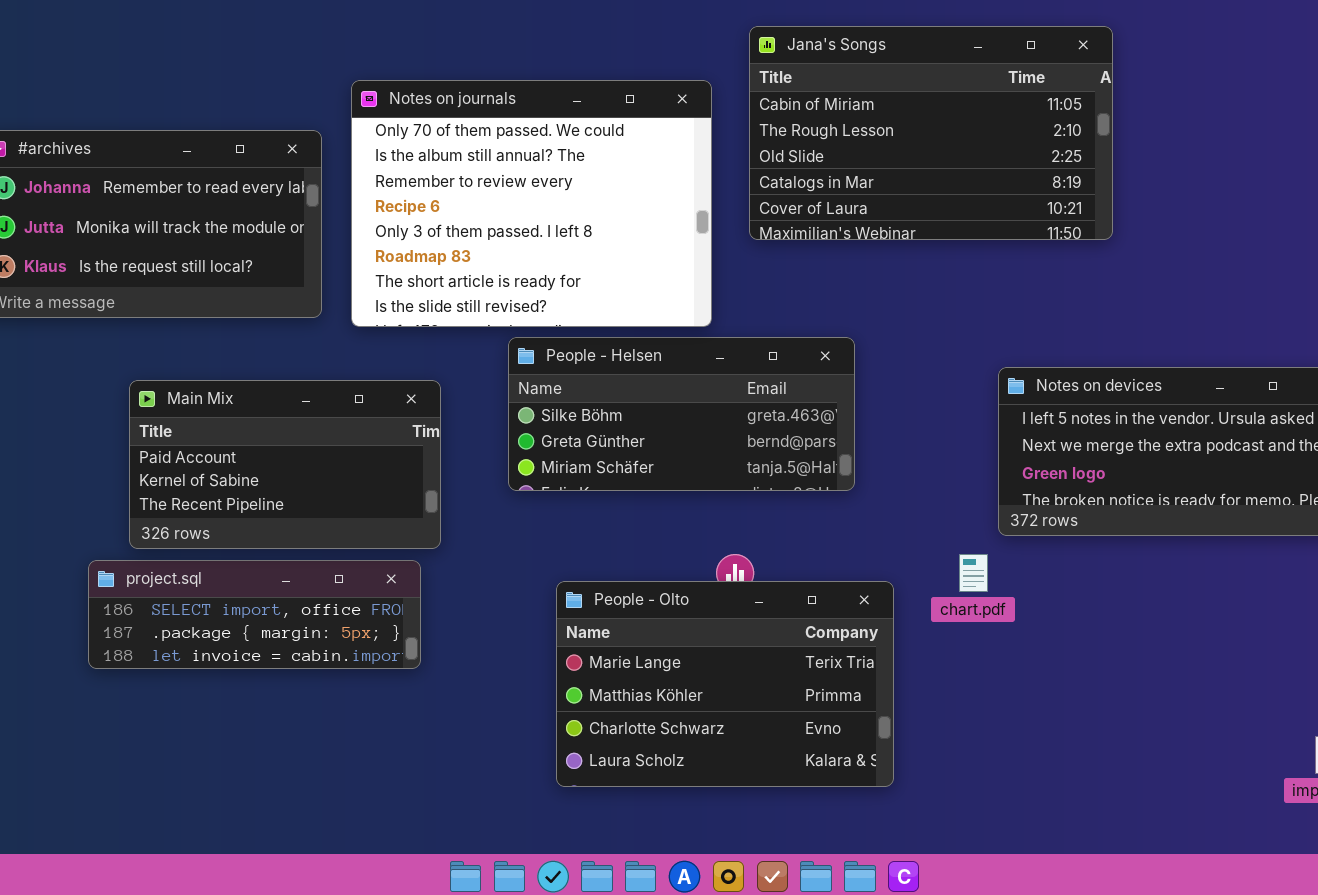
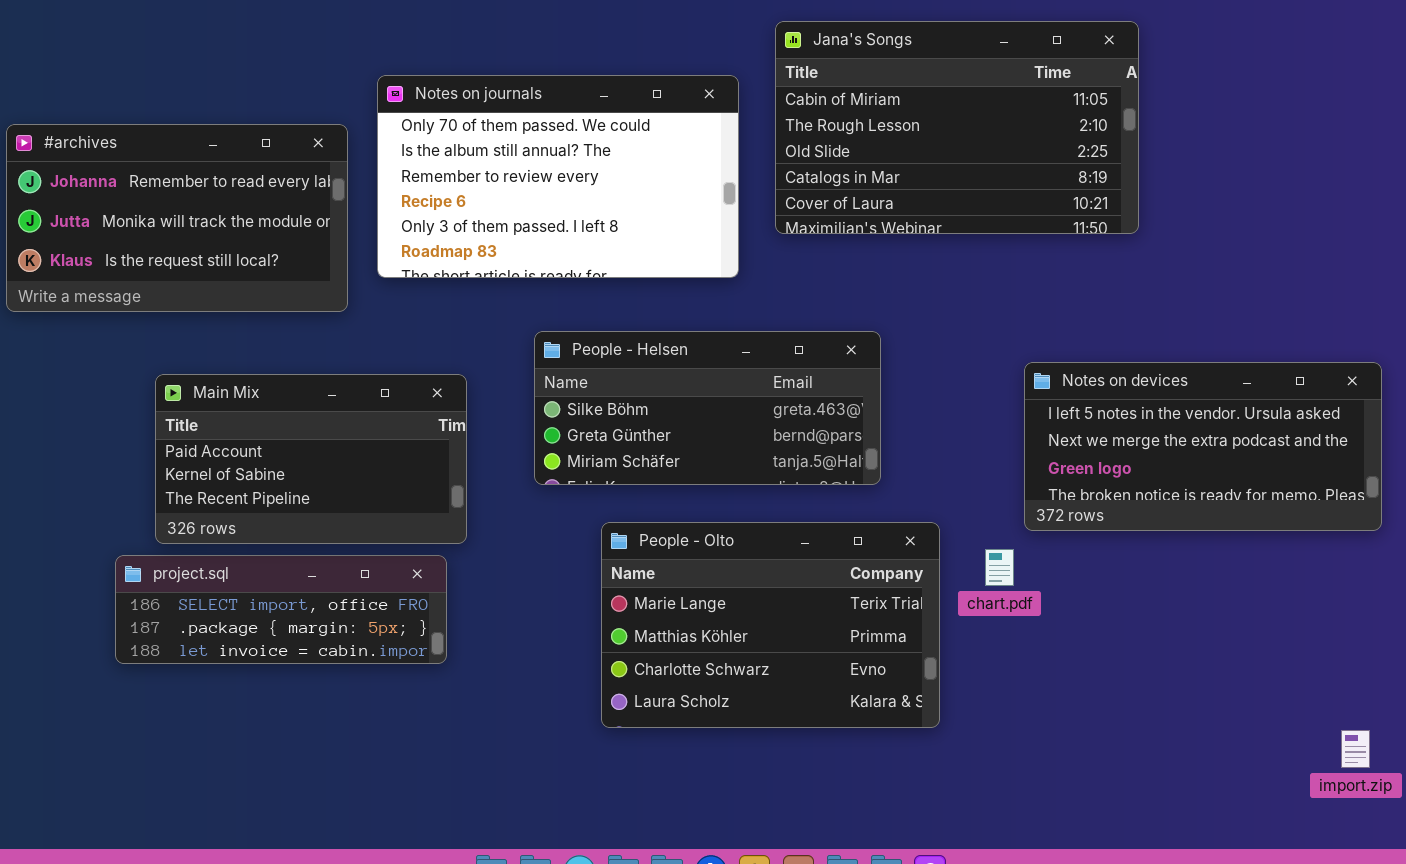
Notes on journals: [351,80,712,327] -> [377,75,739,278], resized
People - Olto: [556,581,894,787] -> [601,522,940,728], moved

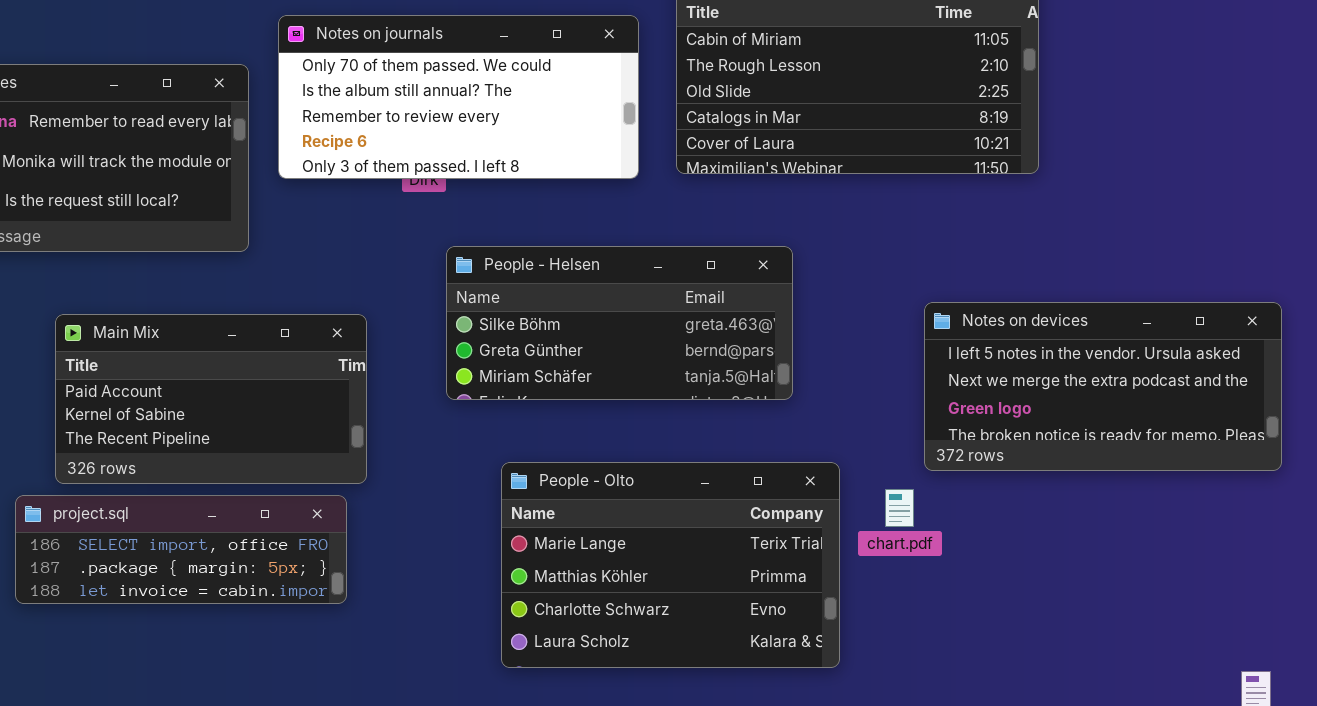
Notes on journals: [377,75,739,278] -> [278,15,639,179], resized
People - Helsen: [534,331,881,485] -> [446,246,793,400], moved

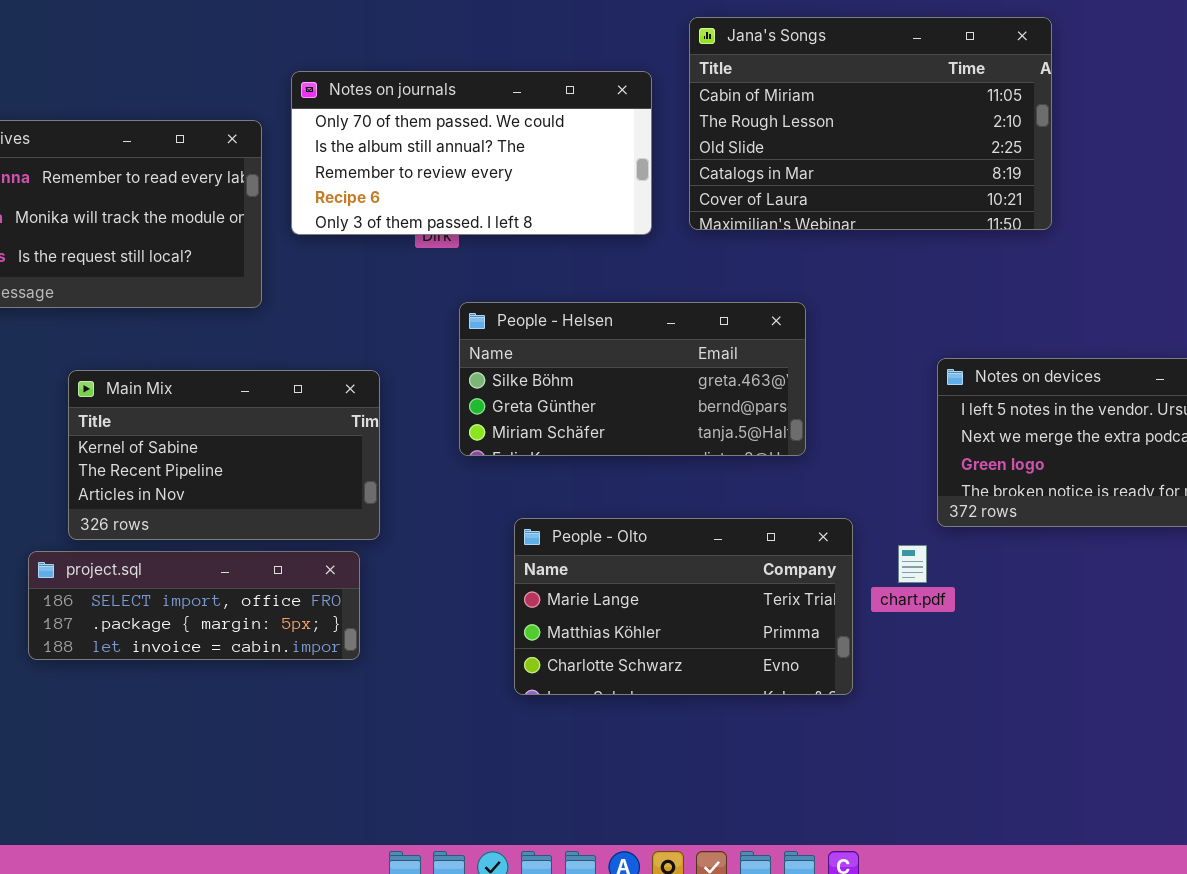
Main Mix: [55,314,367,484] -> [68,370,380,540], scrolled down 1 row
People - Olto: [501,462,840,668] -> [514,518,853,695], resized

